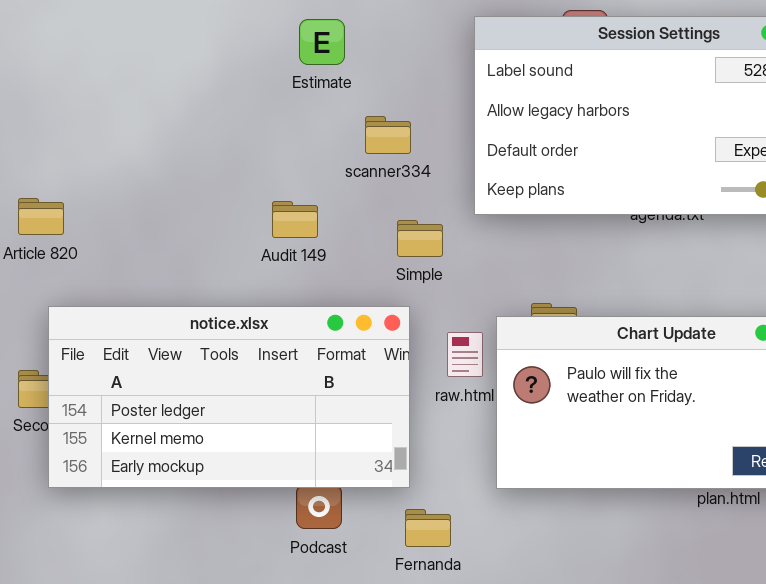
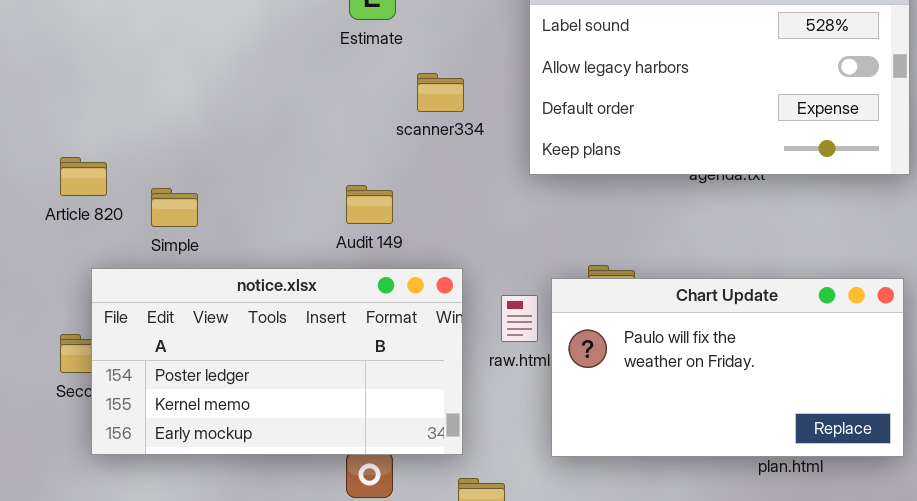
Audit 149: [272,201,318,238] -> [346,185,393,224], moved
Simple: [397,220,443,257] -> [151,188,198,227], moved

